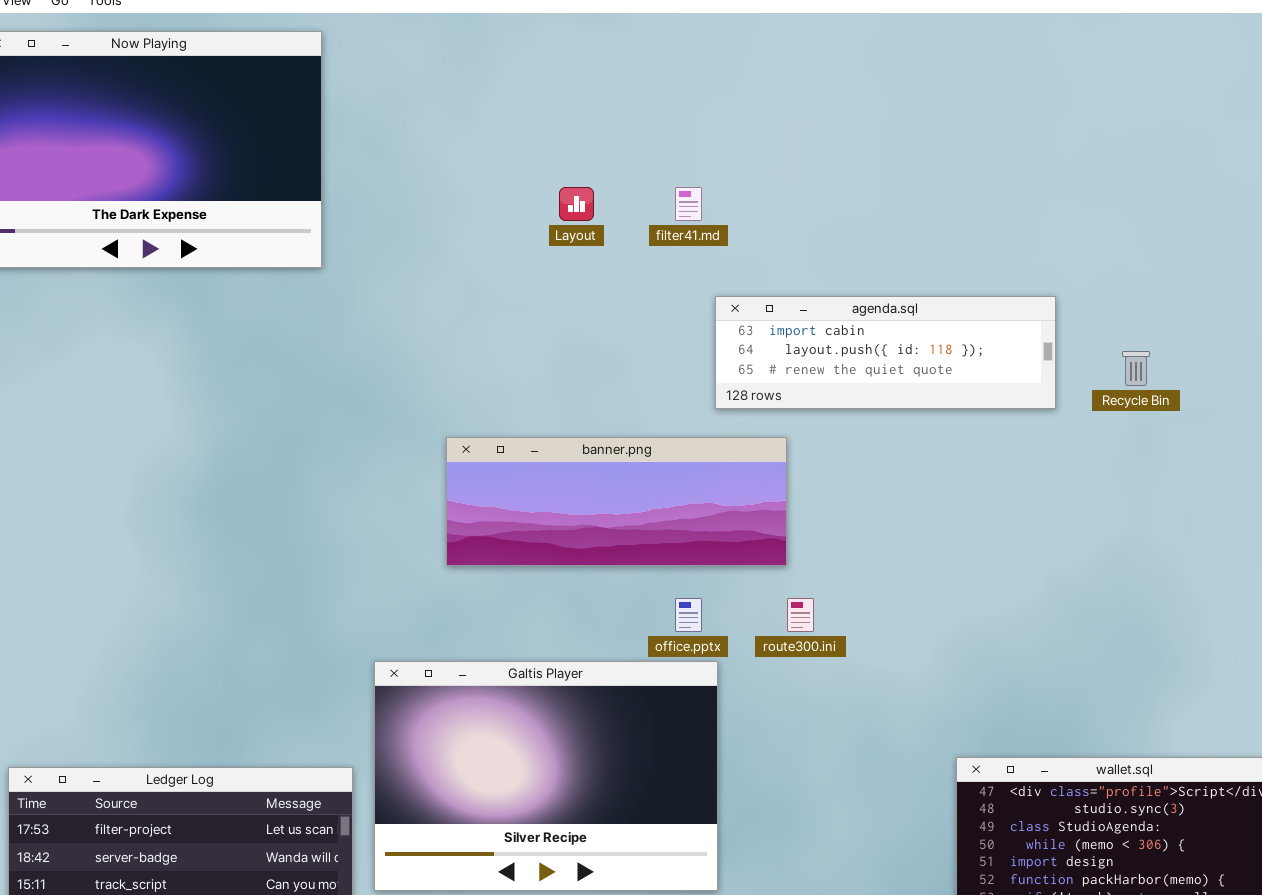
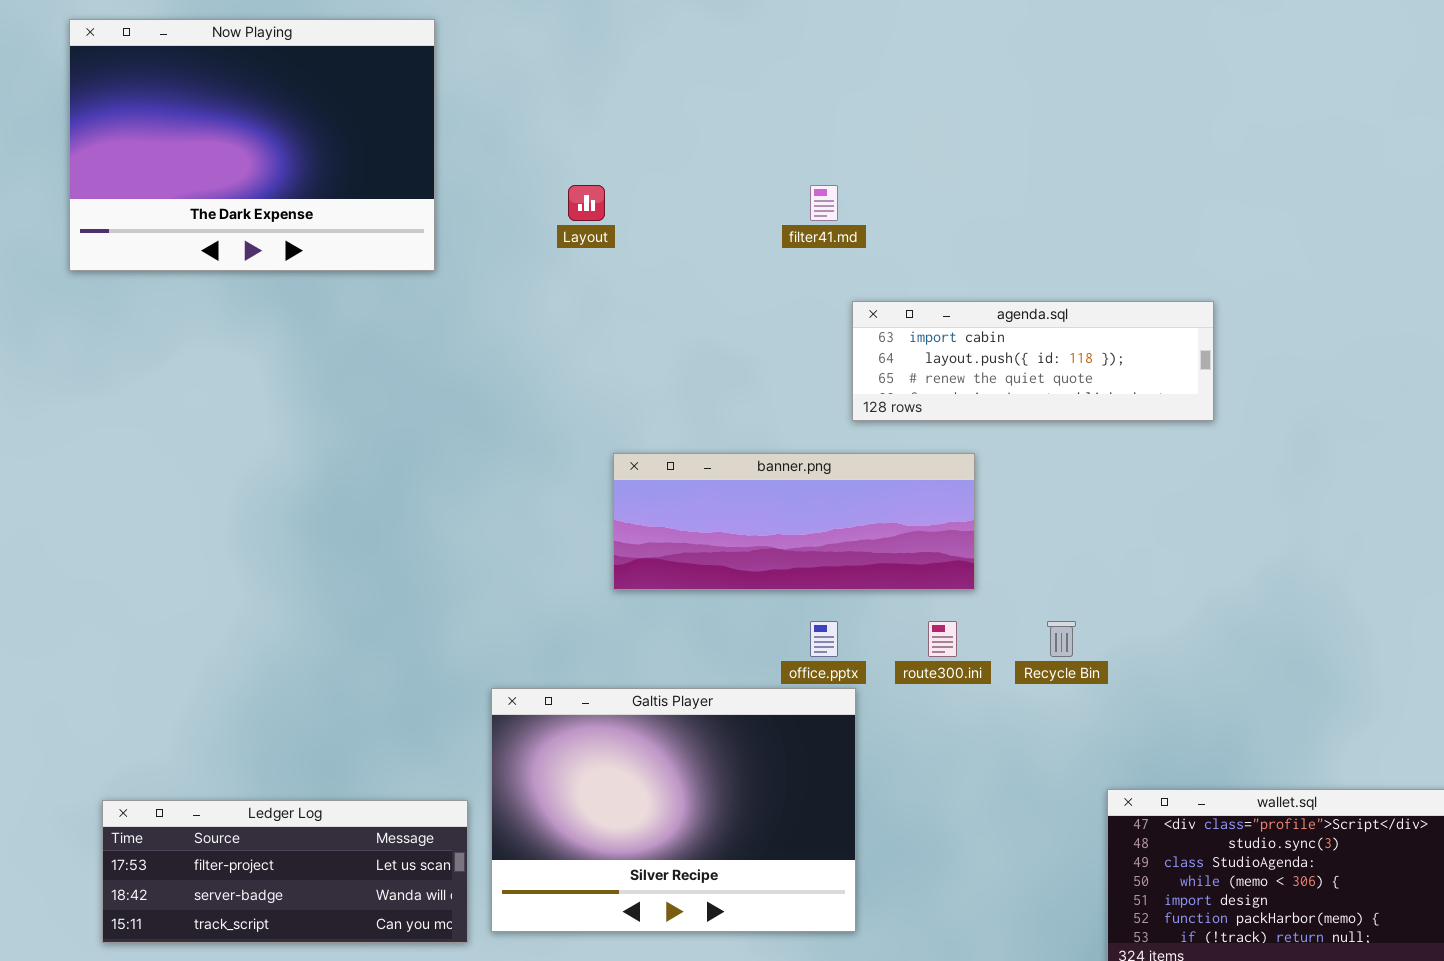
Layout: [559,187,594,221] -> [568,185,605,221], moved
Recycle Bin: [1122,351,1150,386] -> [1047,621,1076,657], moved
banner.png: [446,437,787,566] -> [613,453,975,590], moved

